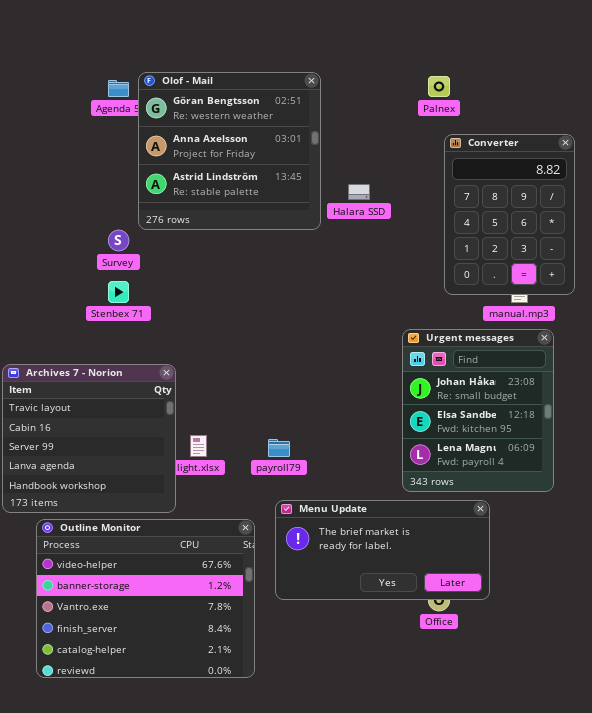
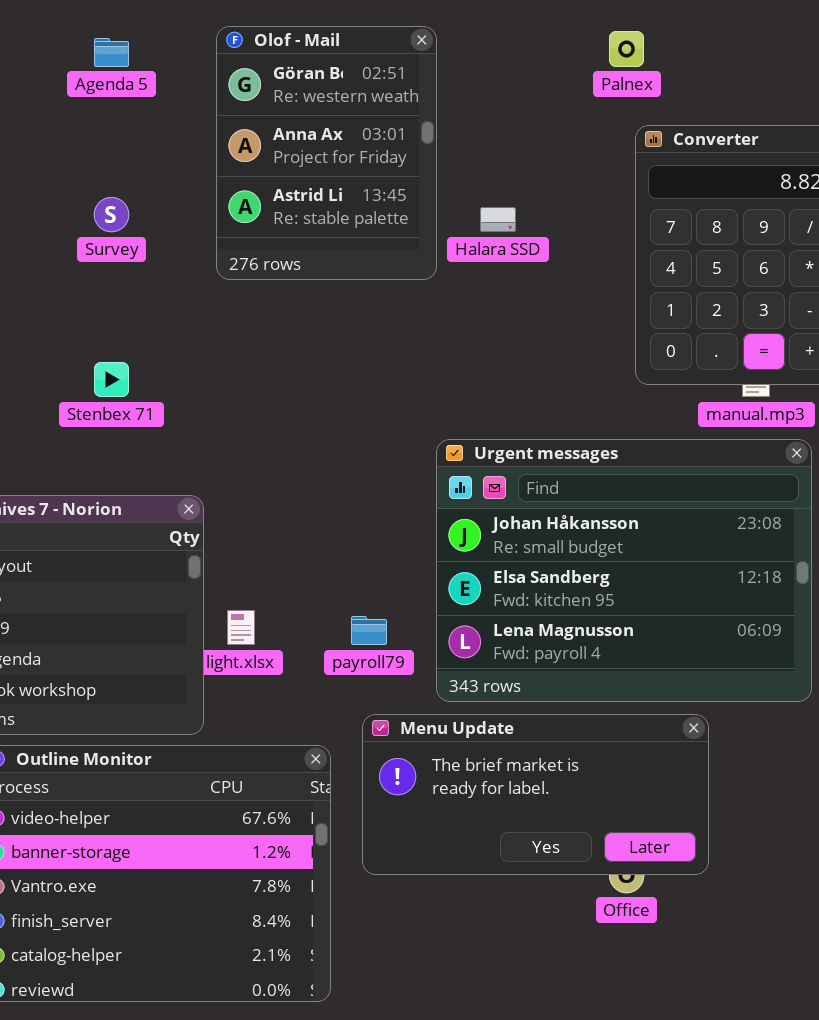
Olof - Mail: [138,72,321,230] -> [216,26,437,280], resized
Survey: [108,230,129,251] -> [94,197,129,232], moved
Urgent messages: [402,329,554,492] -> [436,439,812,702], resized

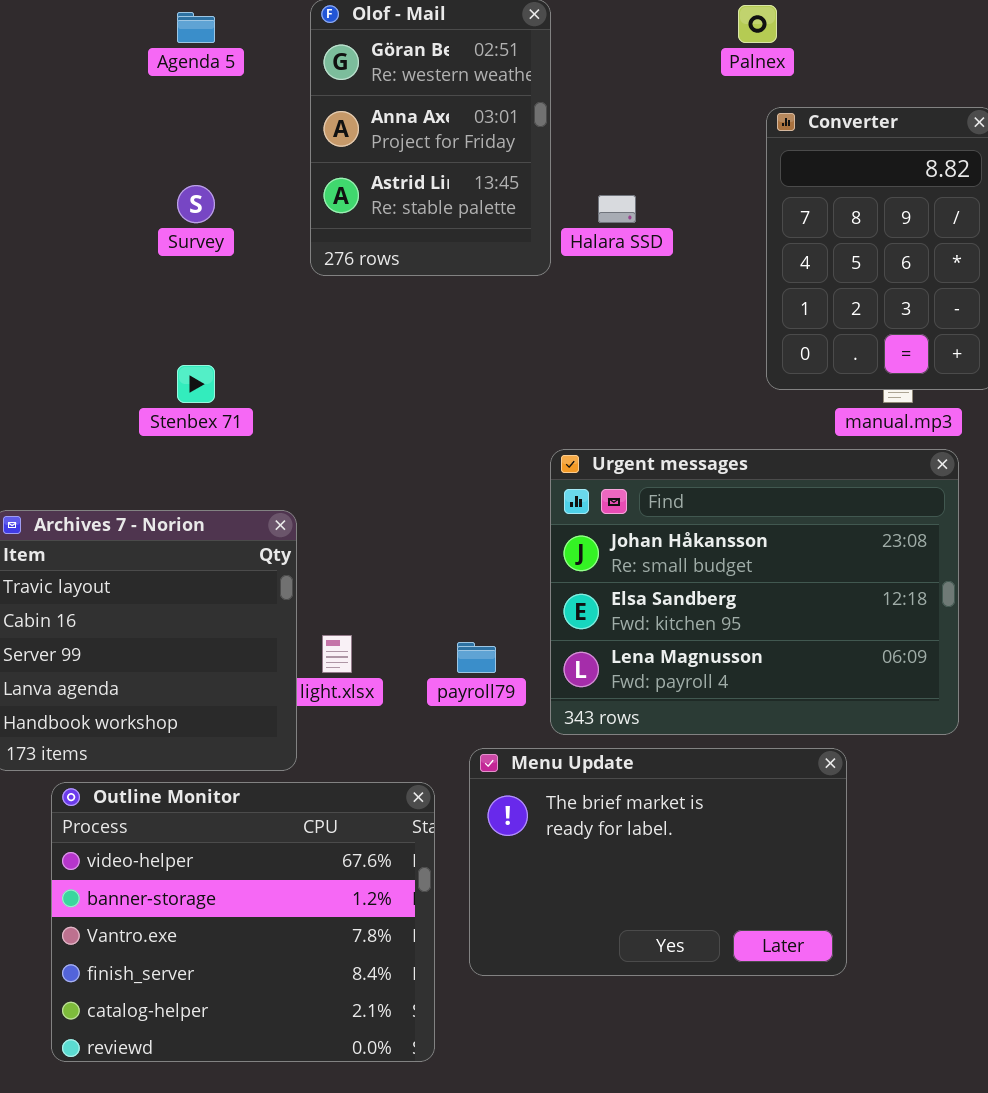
Menu Update: [362,714,709,875] -> [469,748,847,976], resized

